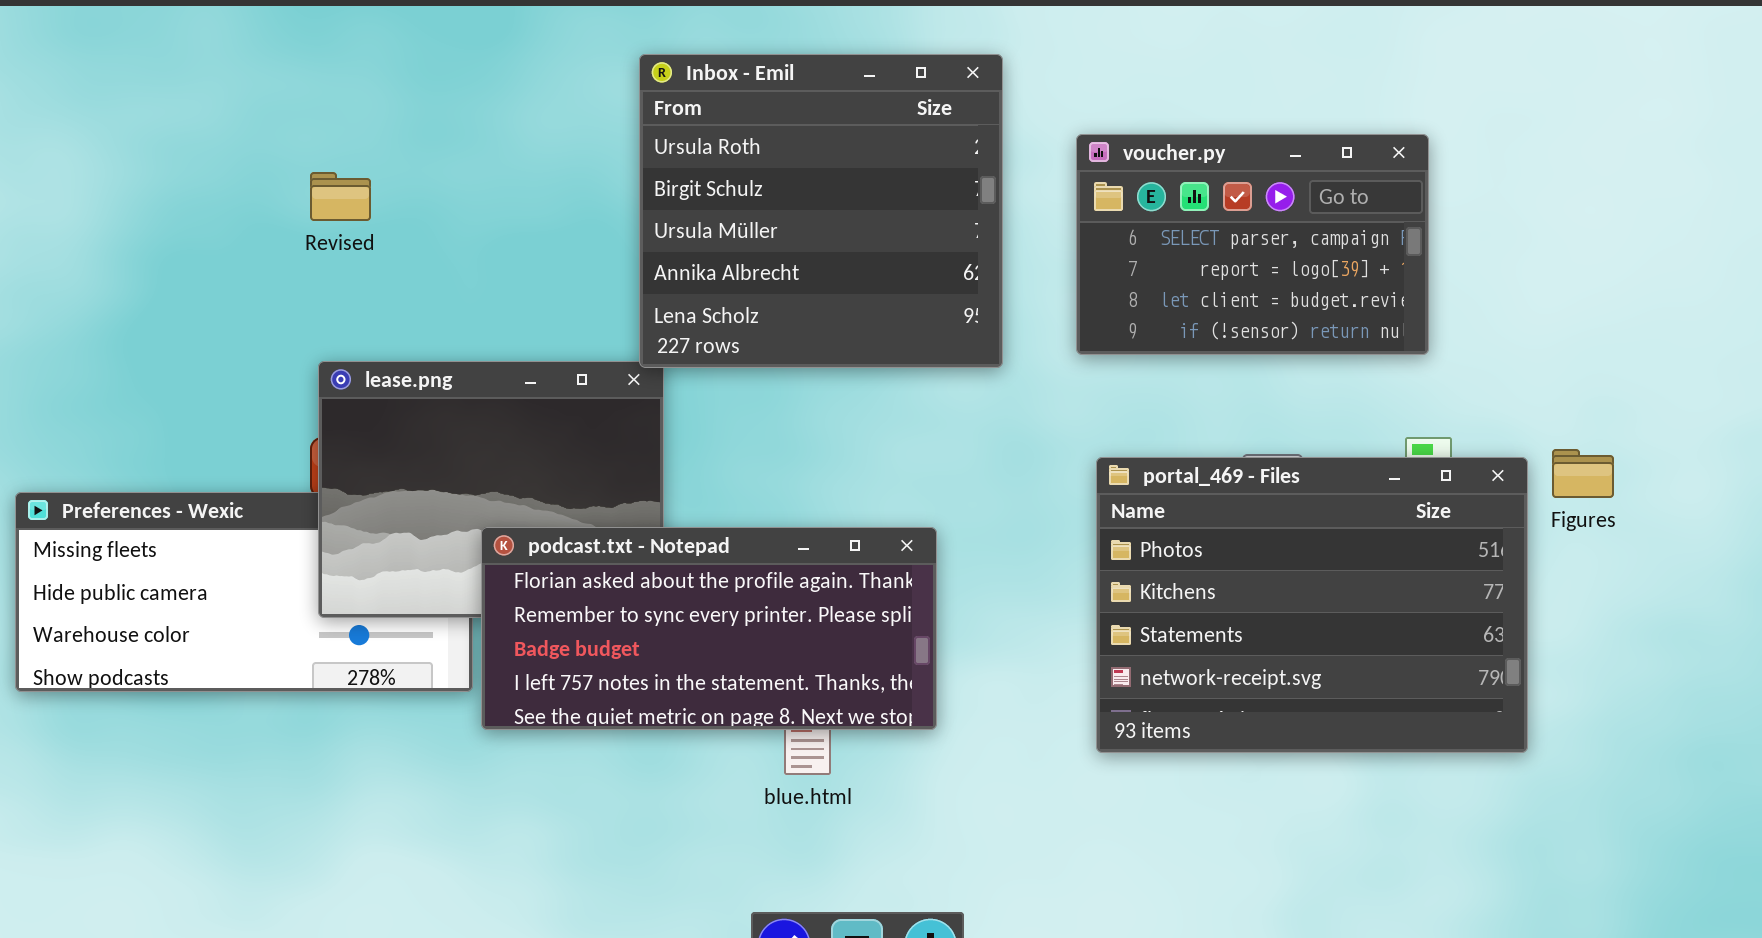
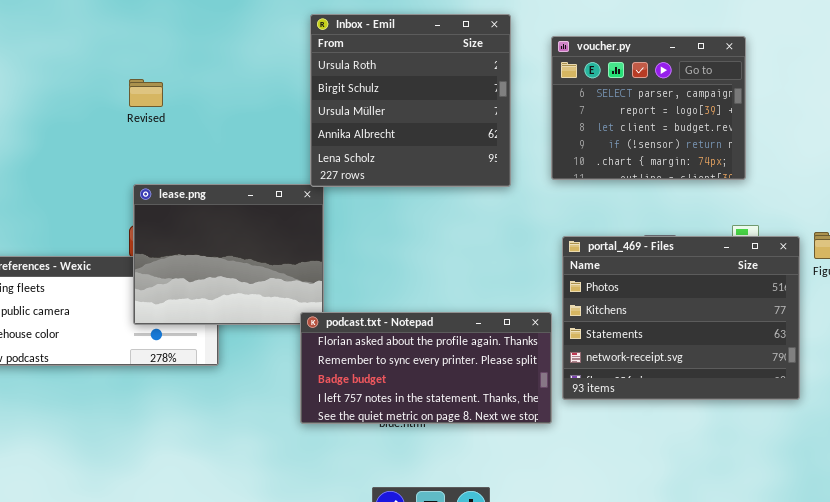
voucher.py: [1076,134,1429,355] -> [551,36,746,180], resized
podcast.txt - Notepad: [481,527,937,730] -> [300,312,552,424], moved

